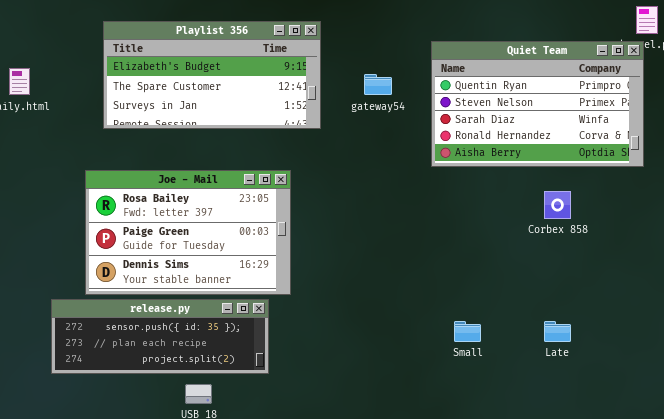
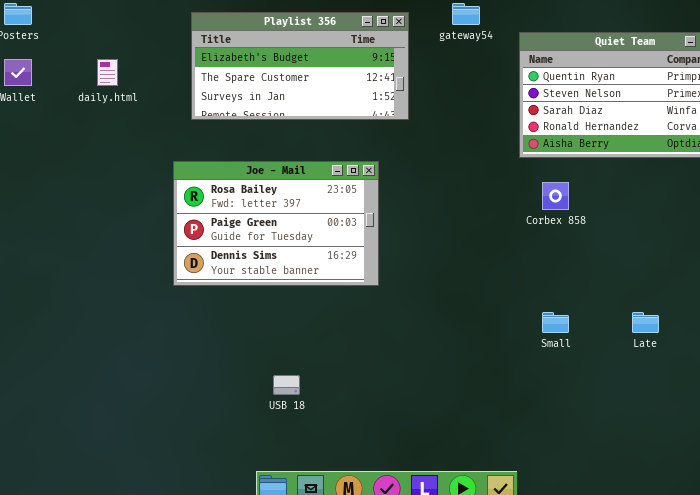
gateway54: [364,74,392,95] -> [452,3,480,25], moved
Corbex 858: [544,191,571,219] -> [542,182,569,210], moved
release.py: [51,299,269,374] -> none, closed

